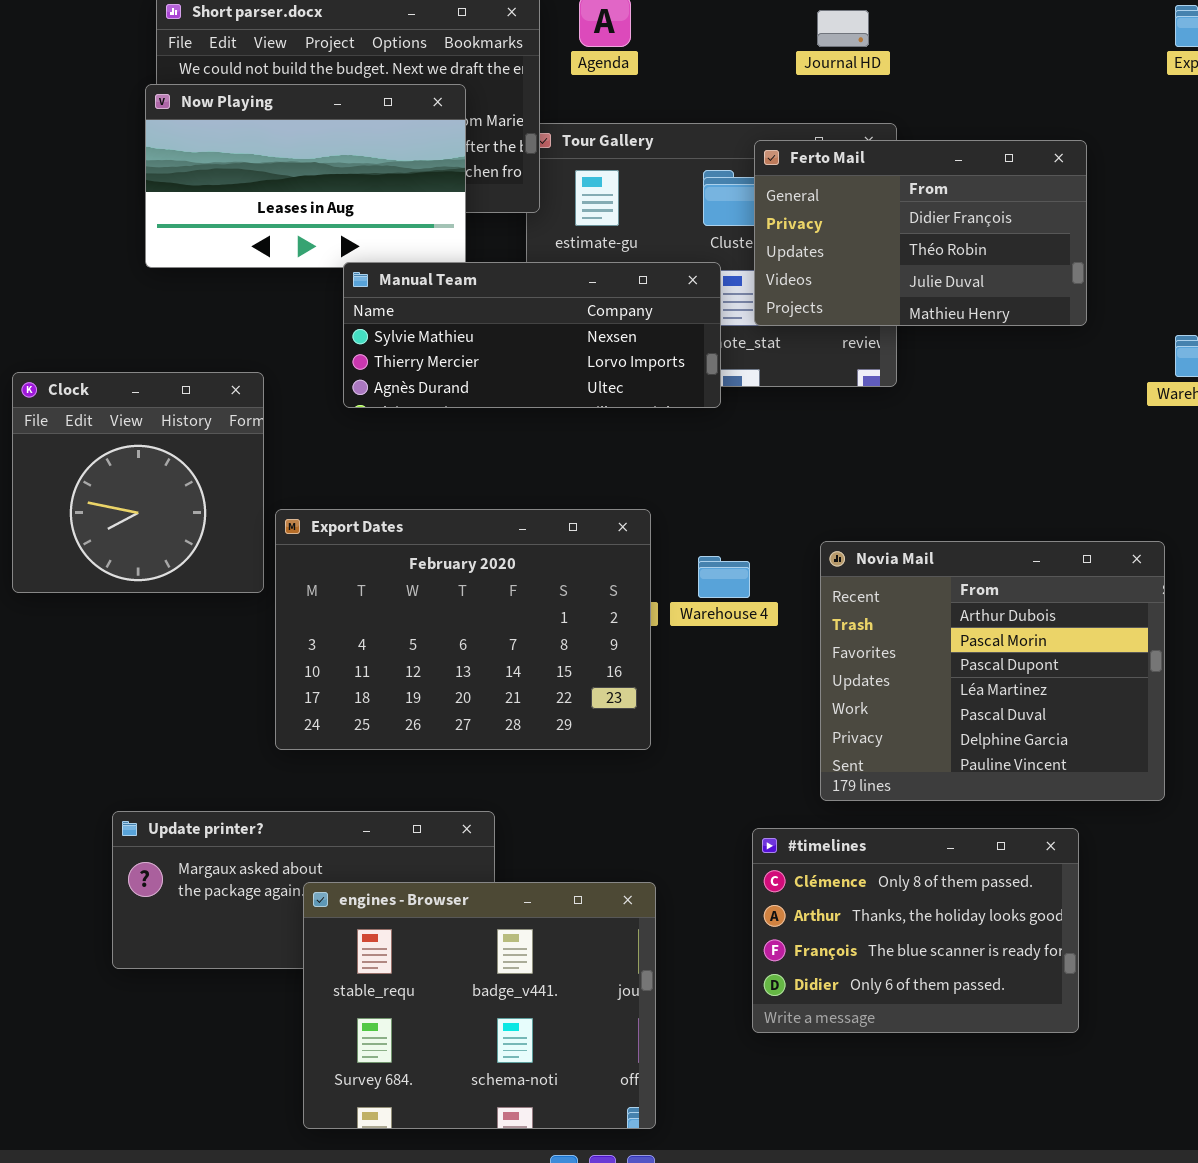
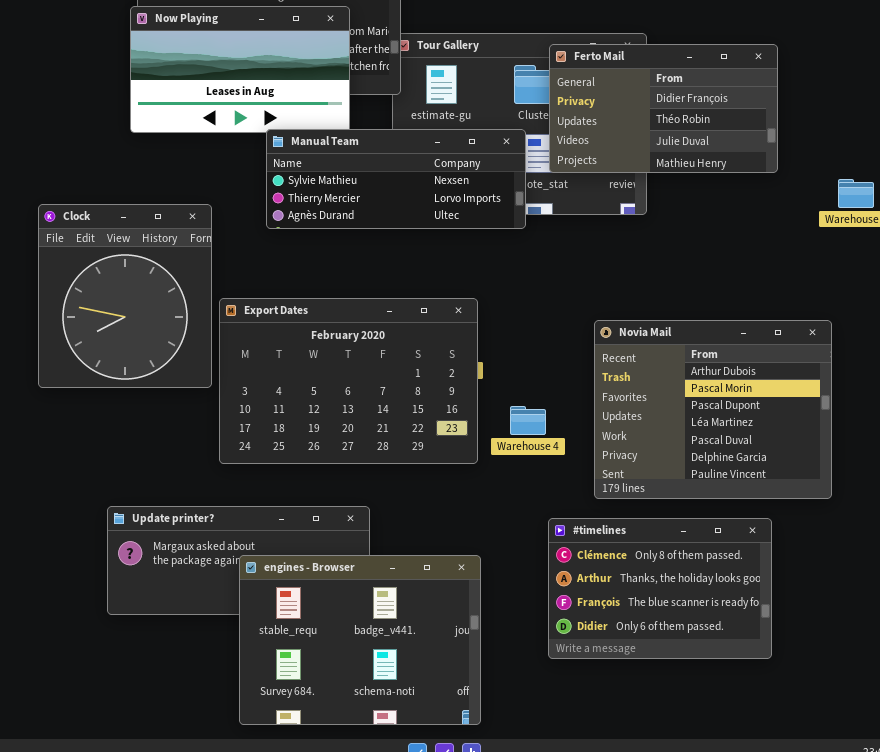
Clock: [12,372,264,593] -> [38,204,212,388], resized
Warehouse 4: [698,556,750,598] -> [510,406,546,435], moved

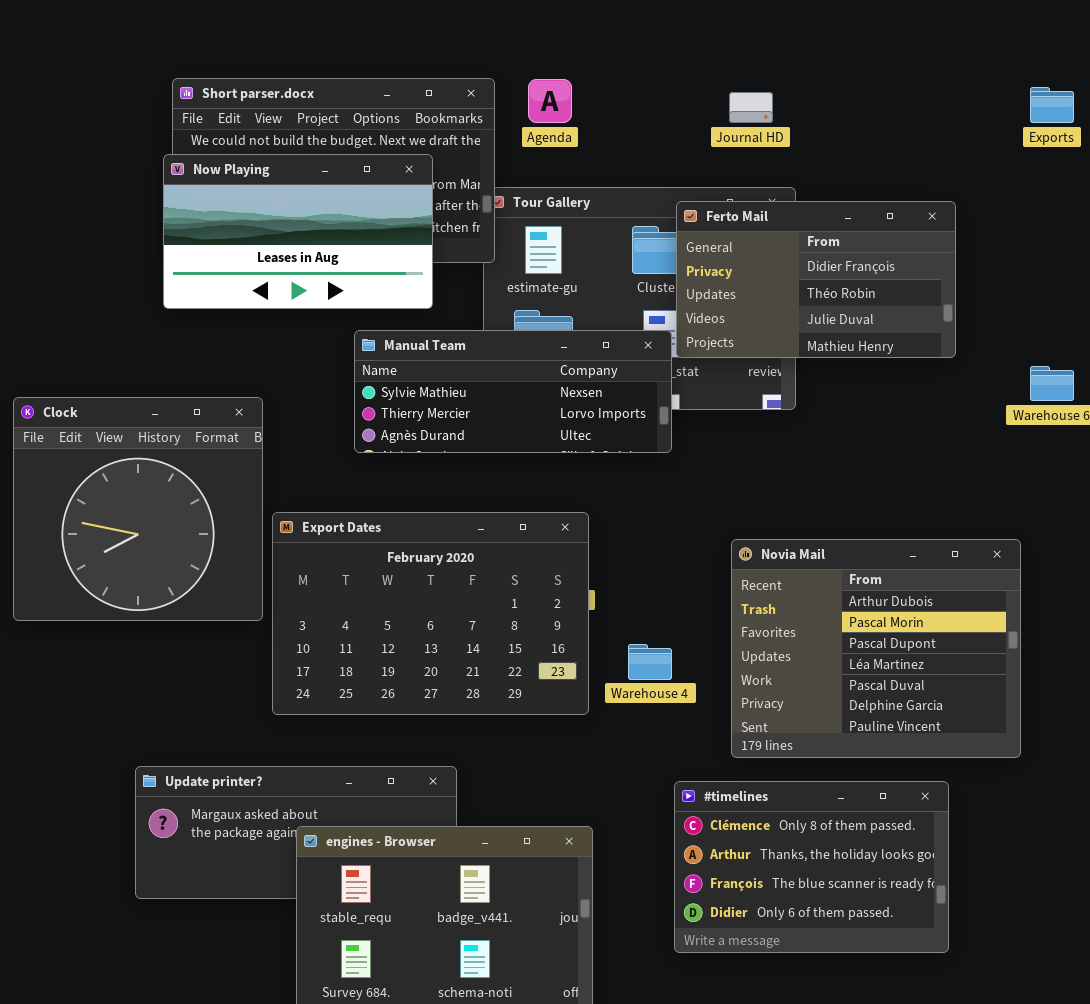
Manual Team: [266,129,526,229] -> [354,330,672,453], moved
Clock: [38,204,212,388] -> [13,397,263,621], resized

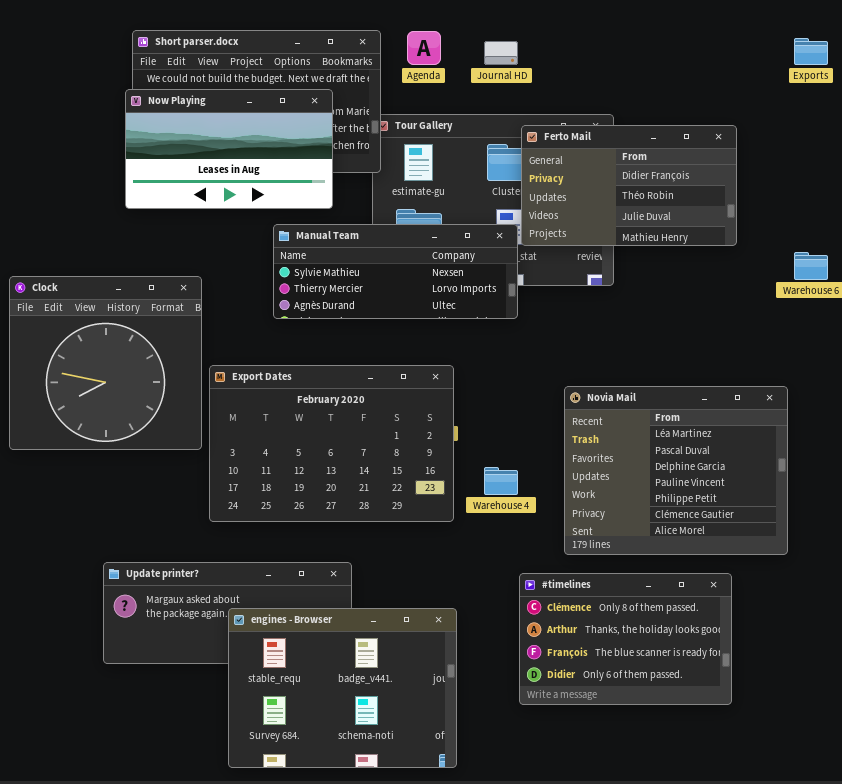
Journal HD: [729,92,773,123] -> [484,41,518,65], moved
Novia Mail: [731,539,1021,758] -> [564,386,788,555], scrolled down 3 rows

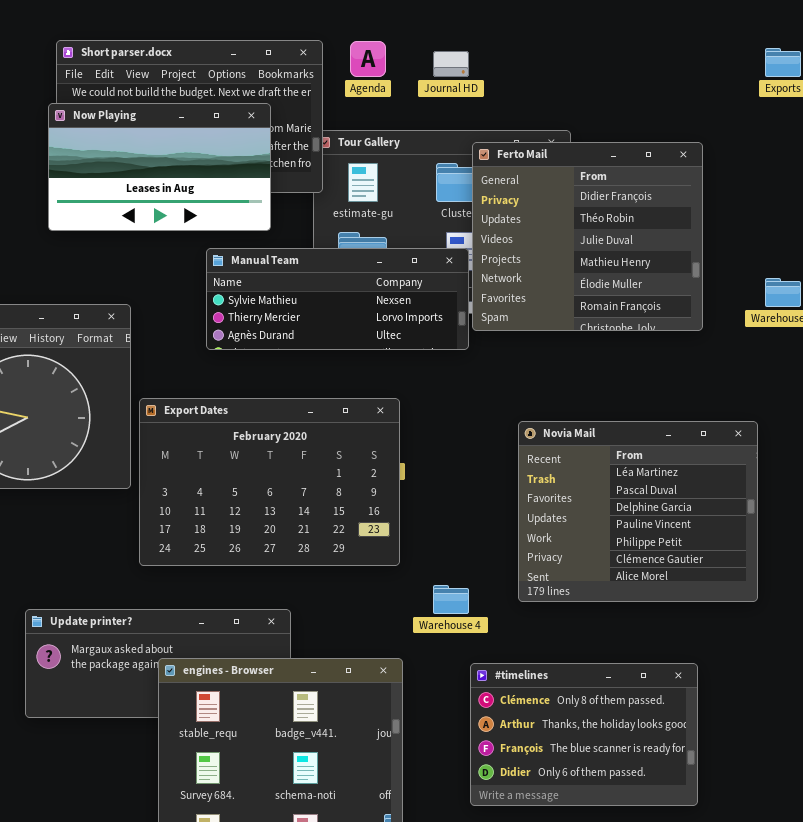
Ferto Mail: [521,125,737,246] -> [472,142,703,331], resized
Warehouse 4: [484,467,518,495] -> [433,585,469,614], moved
#timelines: [519,573,732,705] -> [470,663,698,806], moved

